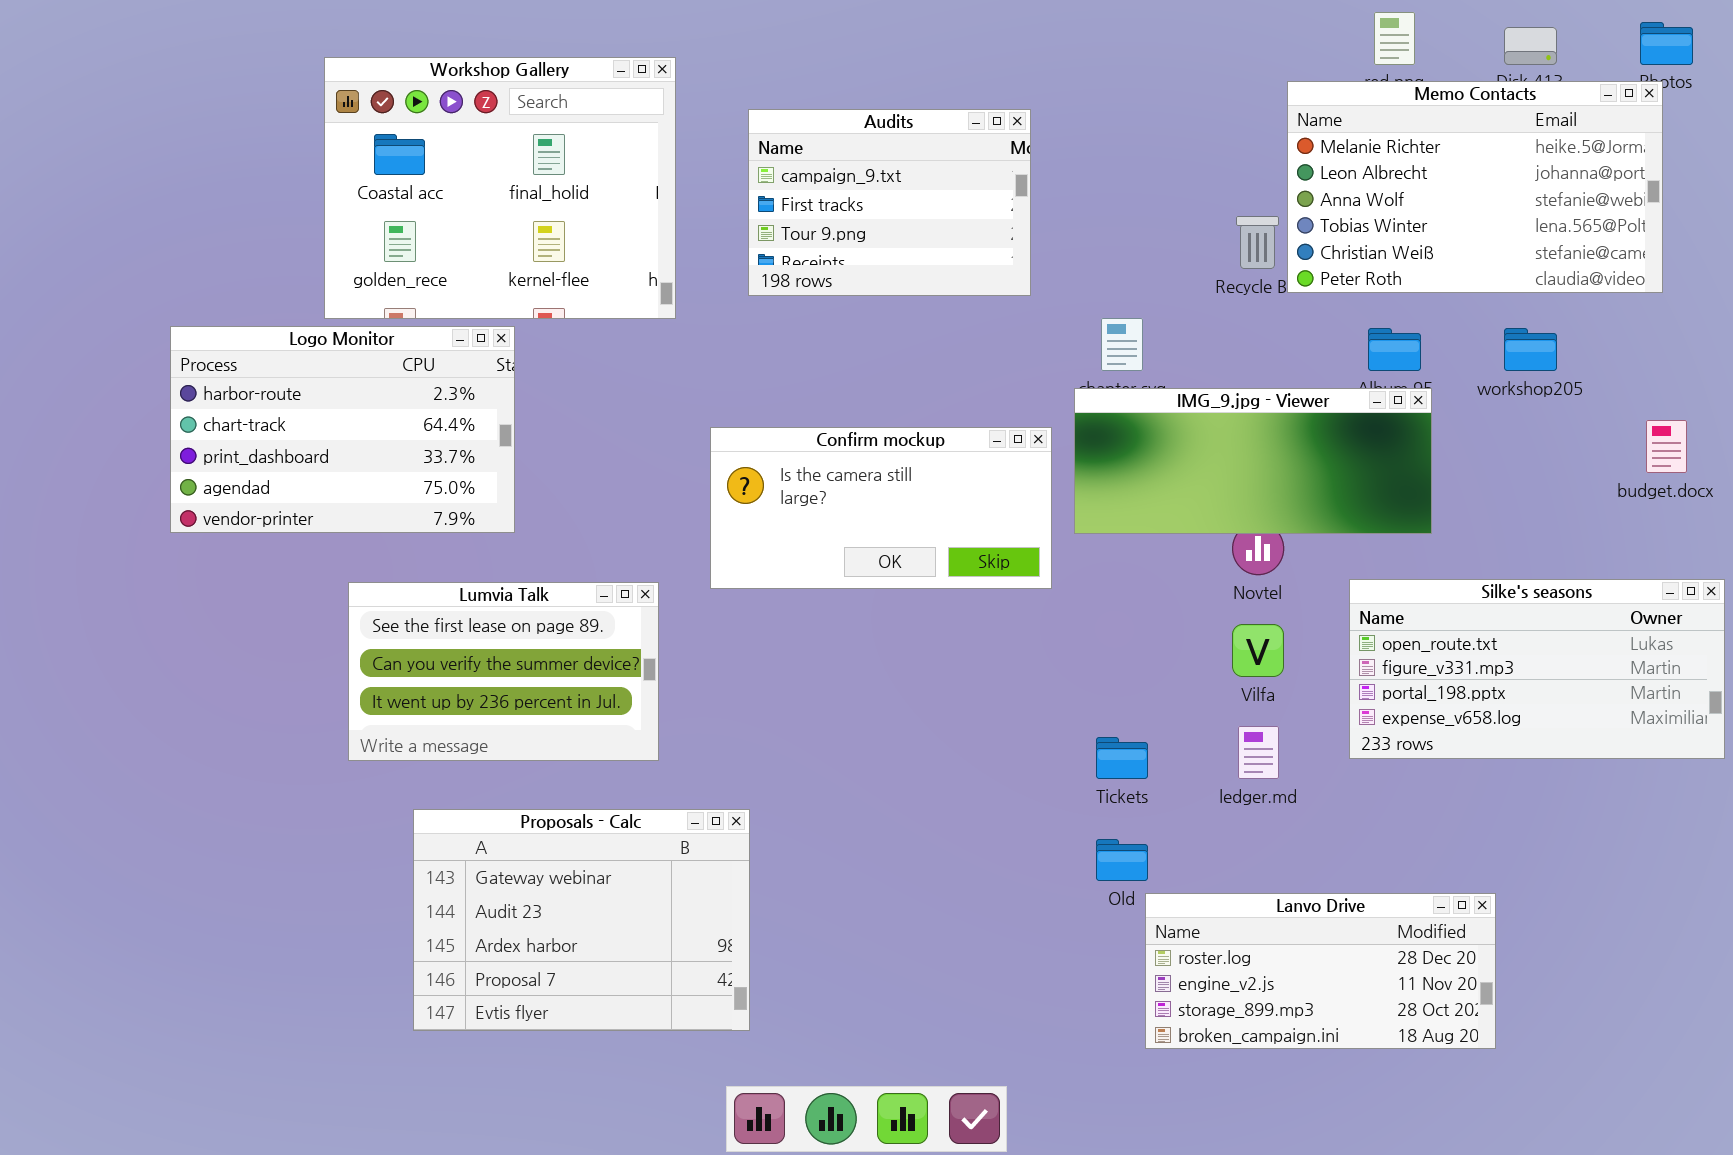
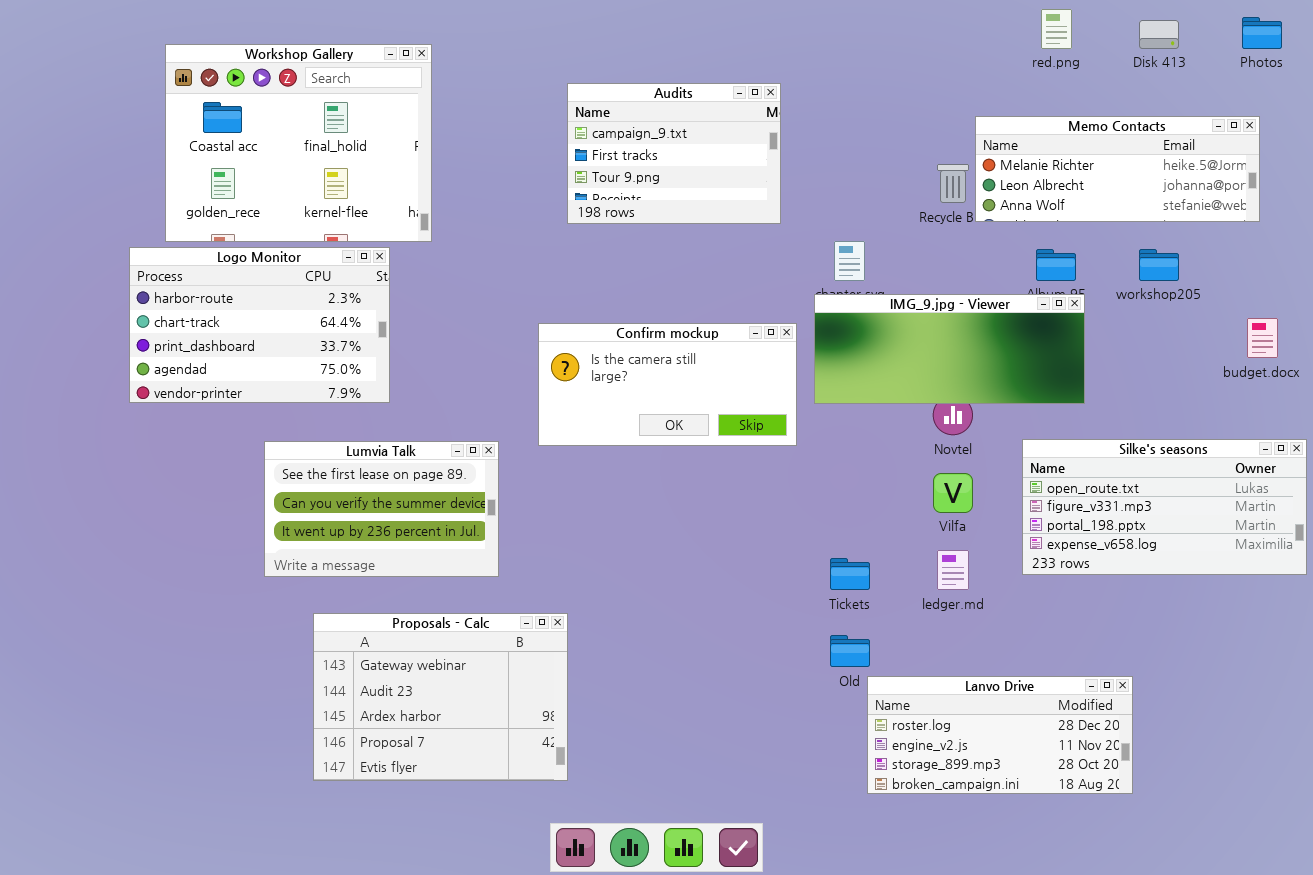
Workshop Gallery: [324,57,676,319] -> [165,44,432,242], moved
Memo Contacts: [1287,81,1663,293] -> [975,116,1260,222], resized

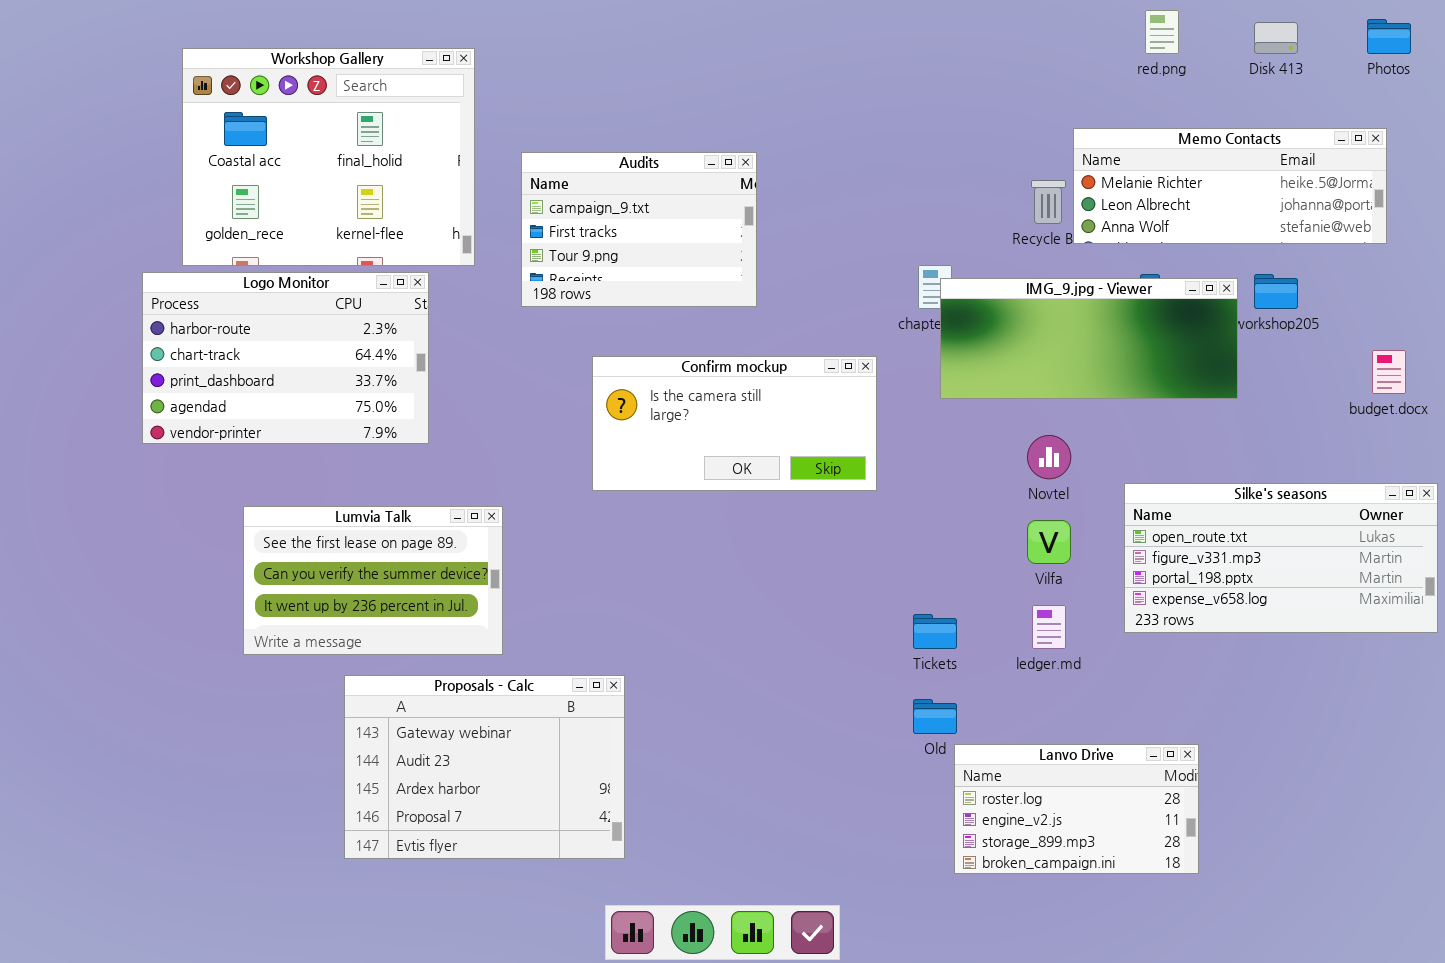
Audits: [567,83,781,224] -> [521,152,757,307], moved
IMG_9.jpg - Viewer: [814,294,1085,404] -> [940,278,1238,399], moved
Lumvia Talk: [264,441,499,577] -> [243,506,503,655], moved
Lanvo Drive: [867,676,1133,794] -> [954,744,1199,874], resized

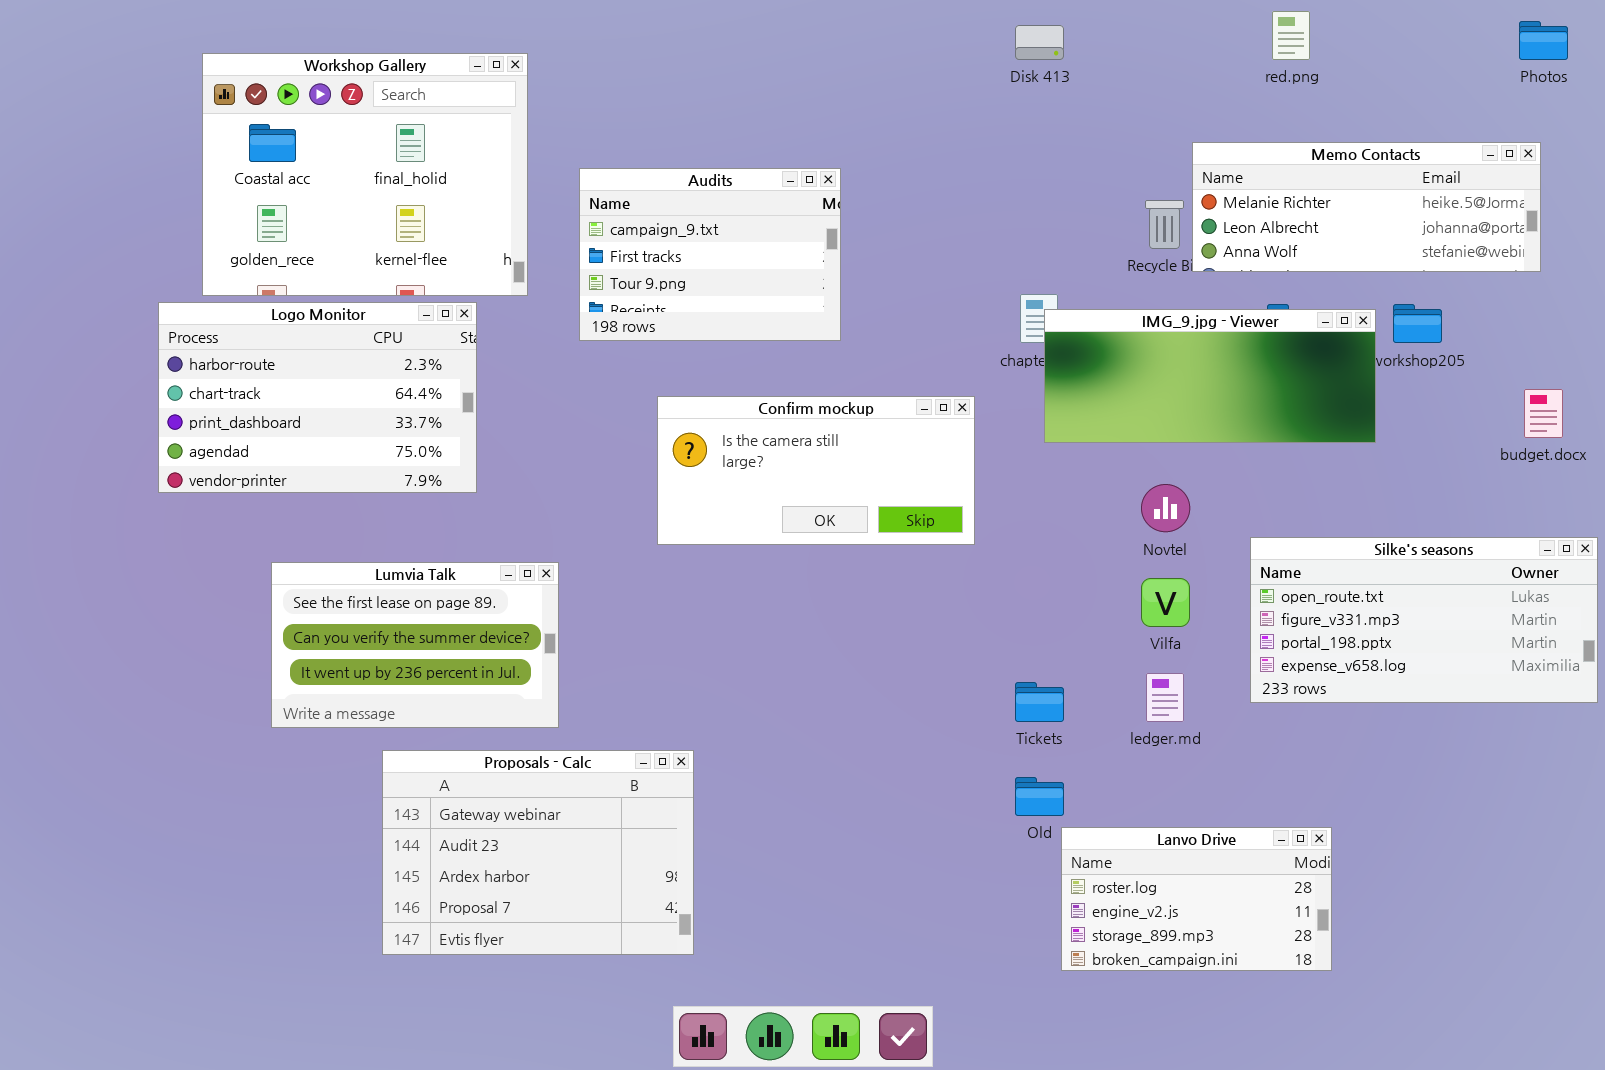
Disk 413: [1254,22,1298,54] -> [1015,25,1064,60], moved

